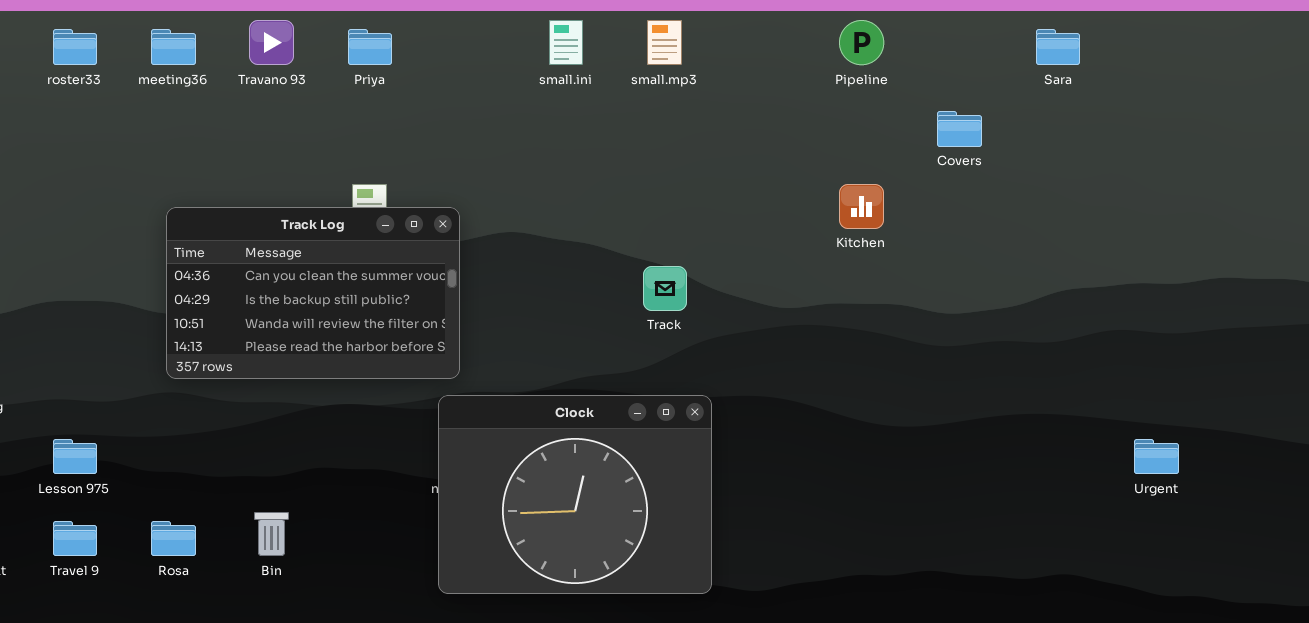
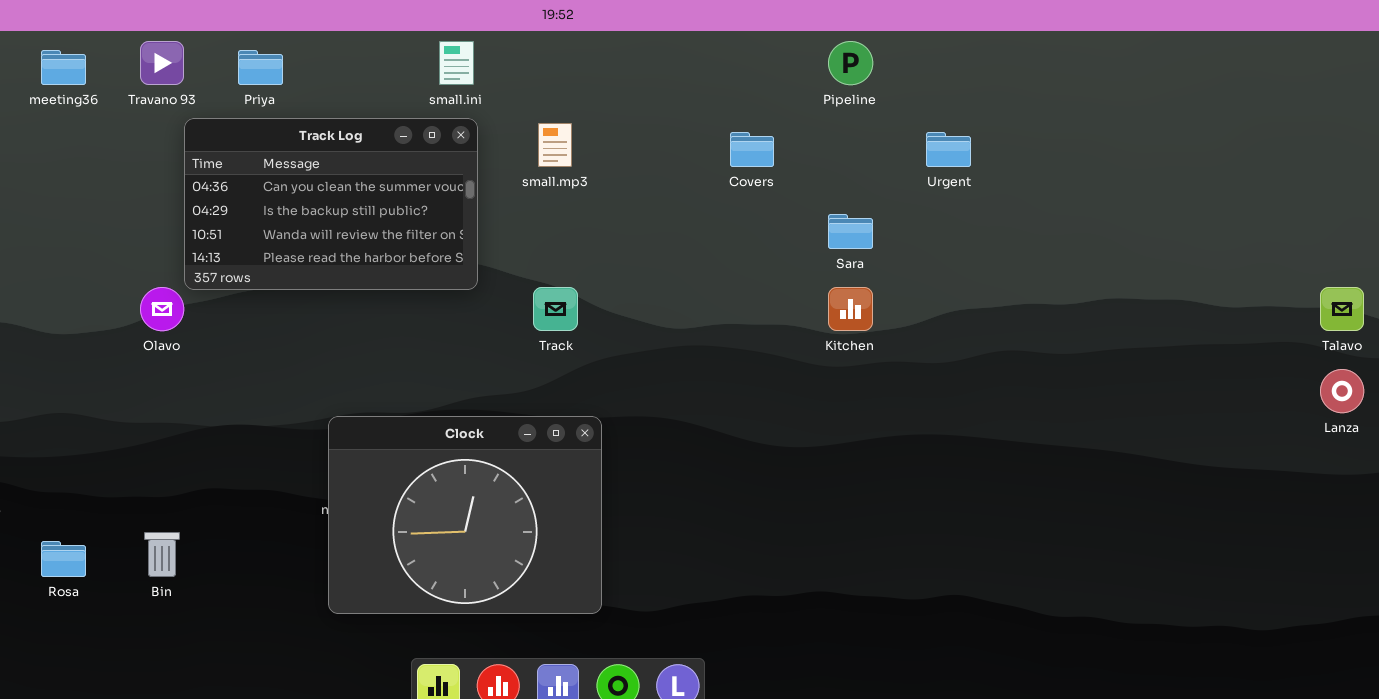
small.mp3: [647,20,682,65] -> [538,123,572,167], moved
Pipeline: [839,20,884,65] -> [828,41,873,85], moved
Sara: [1036,29,1080,65] -> [828,214,873,249], moved
Covers: [937,111,982,147] -> [730,132,774,167], moved
Kitchen: [839,184,884,229] -> [828,287,873,331], moved
Track Log: [166,207,460,379] -> [184,118,478,290], moved
Urgent: [1134,439,1179,474] -> [926,132,971,167], moved

